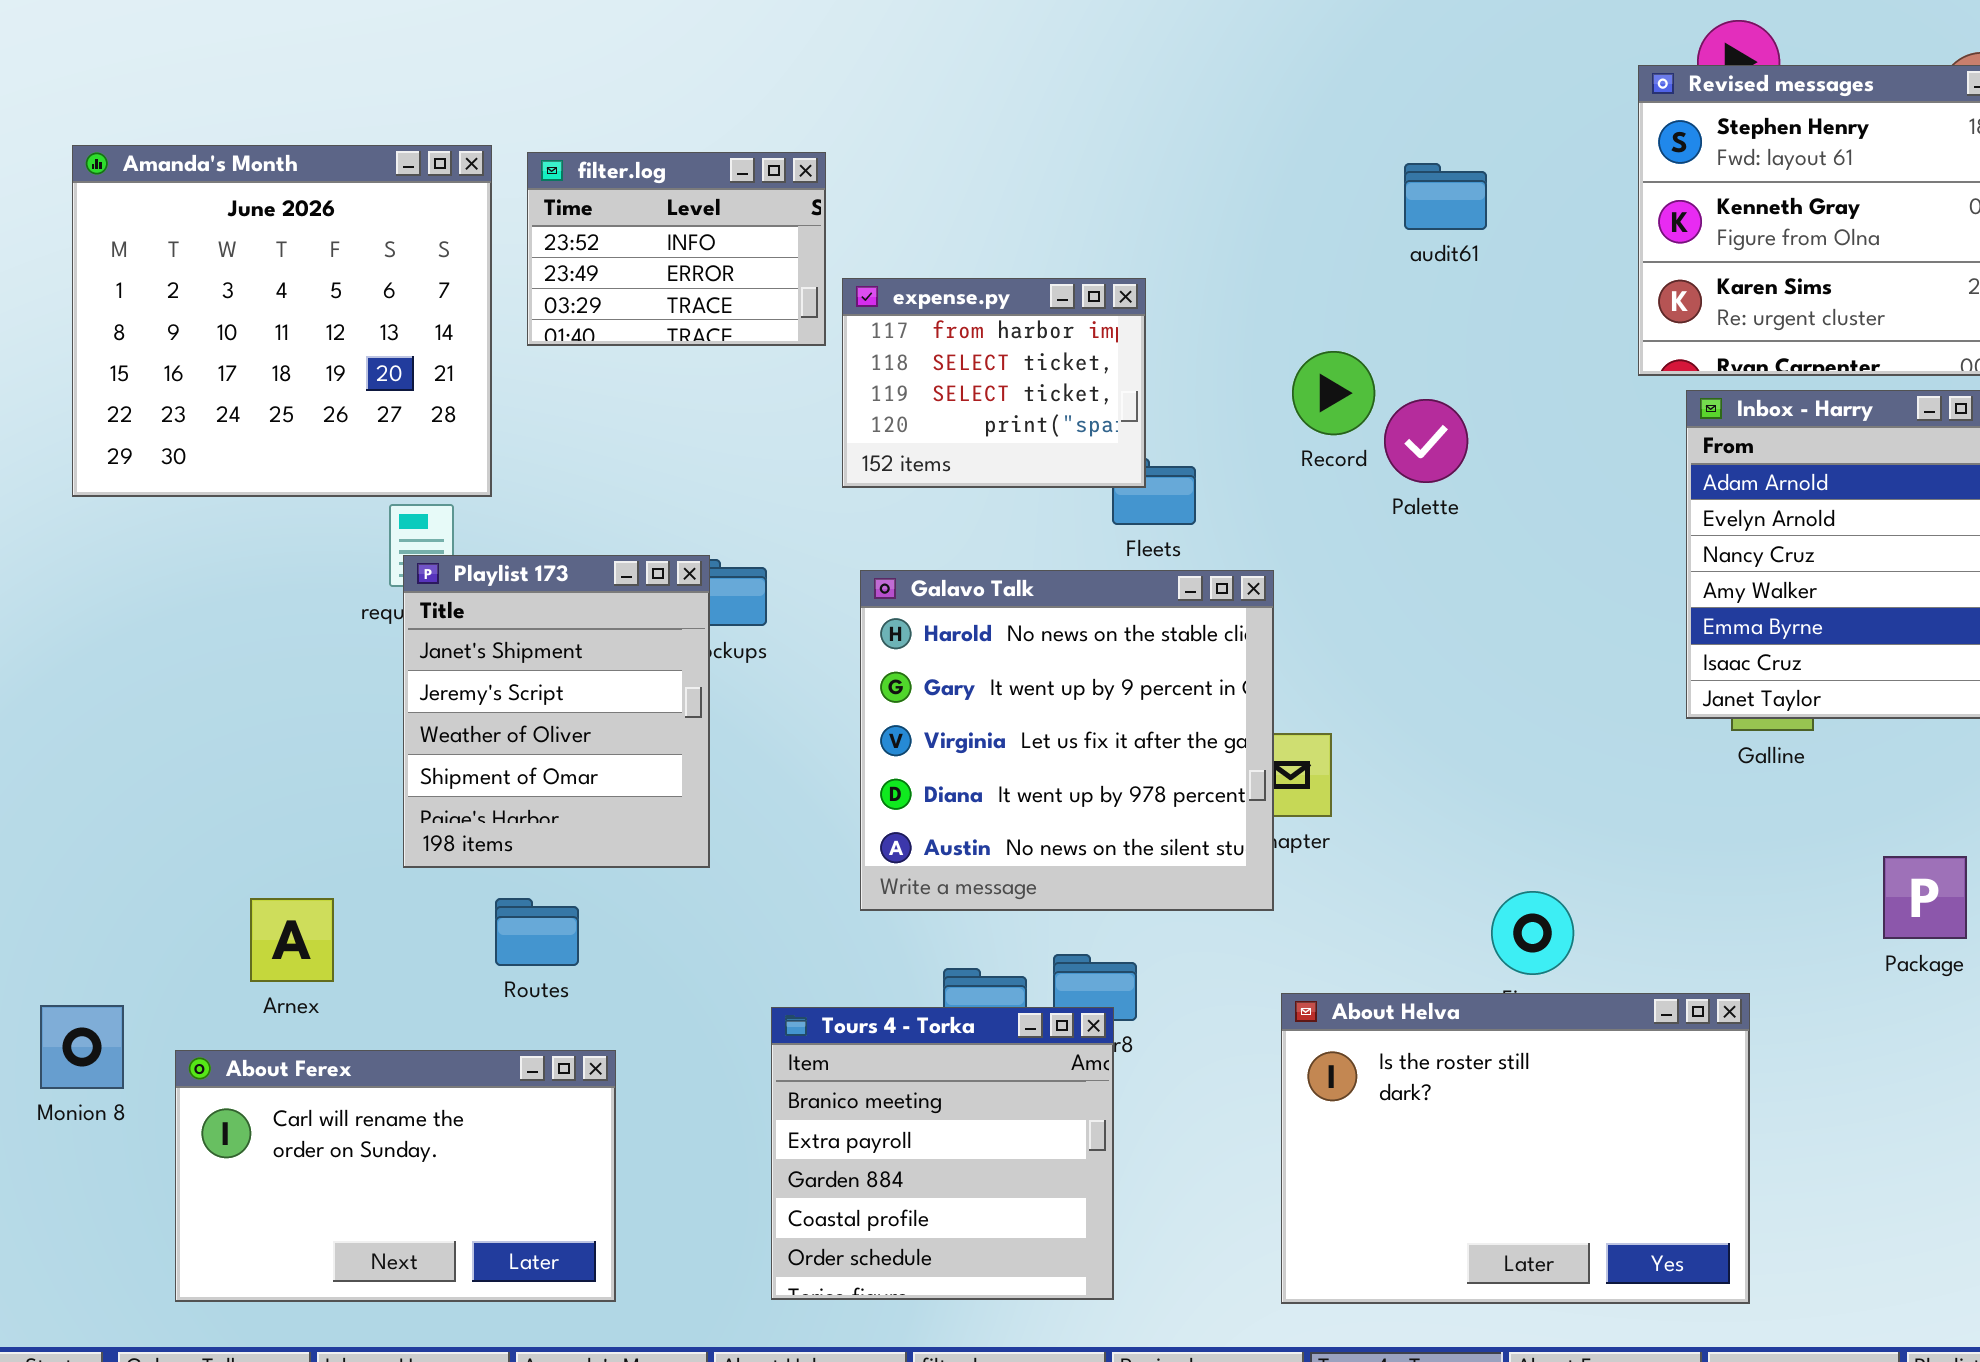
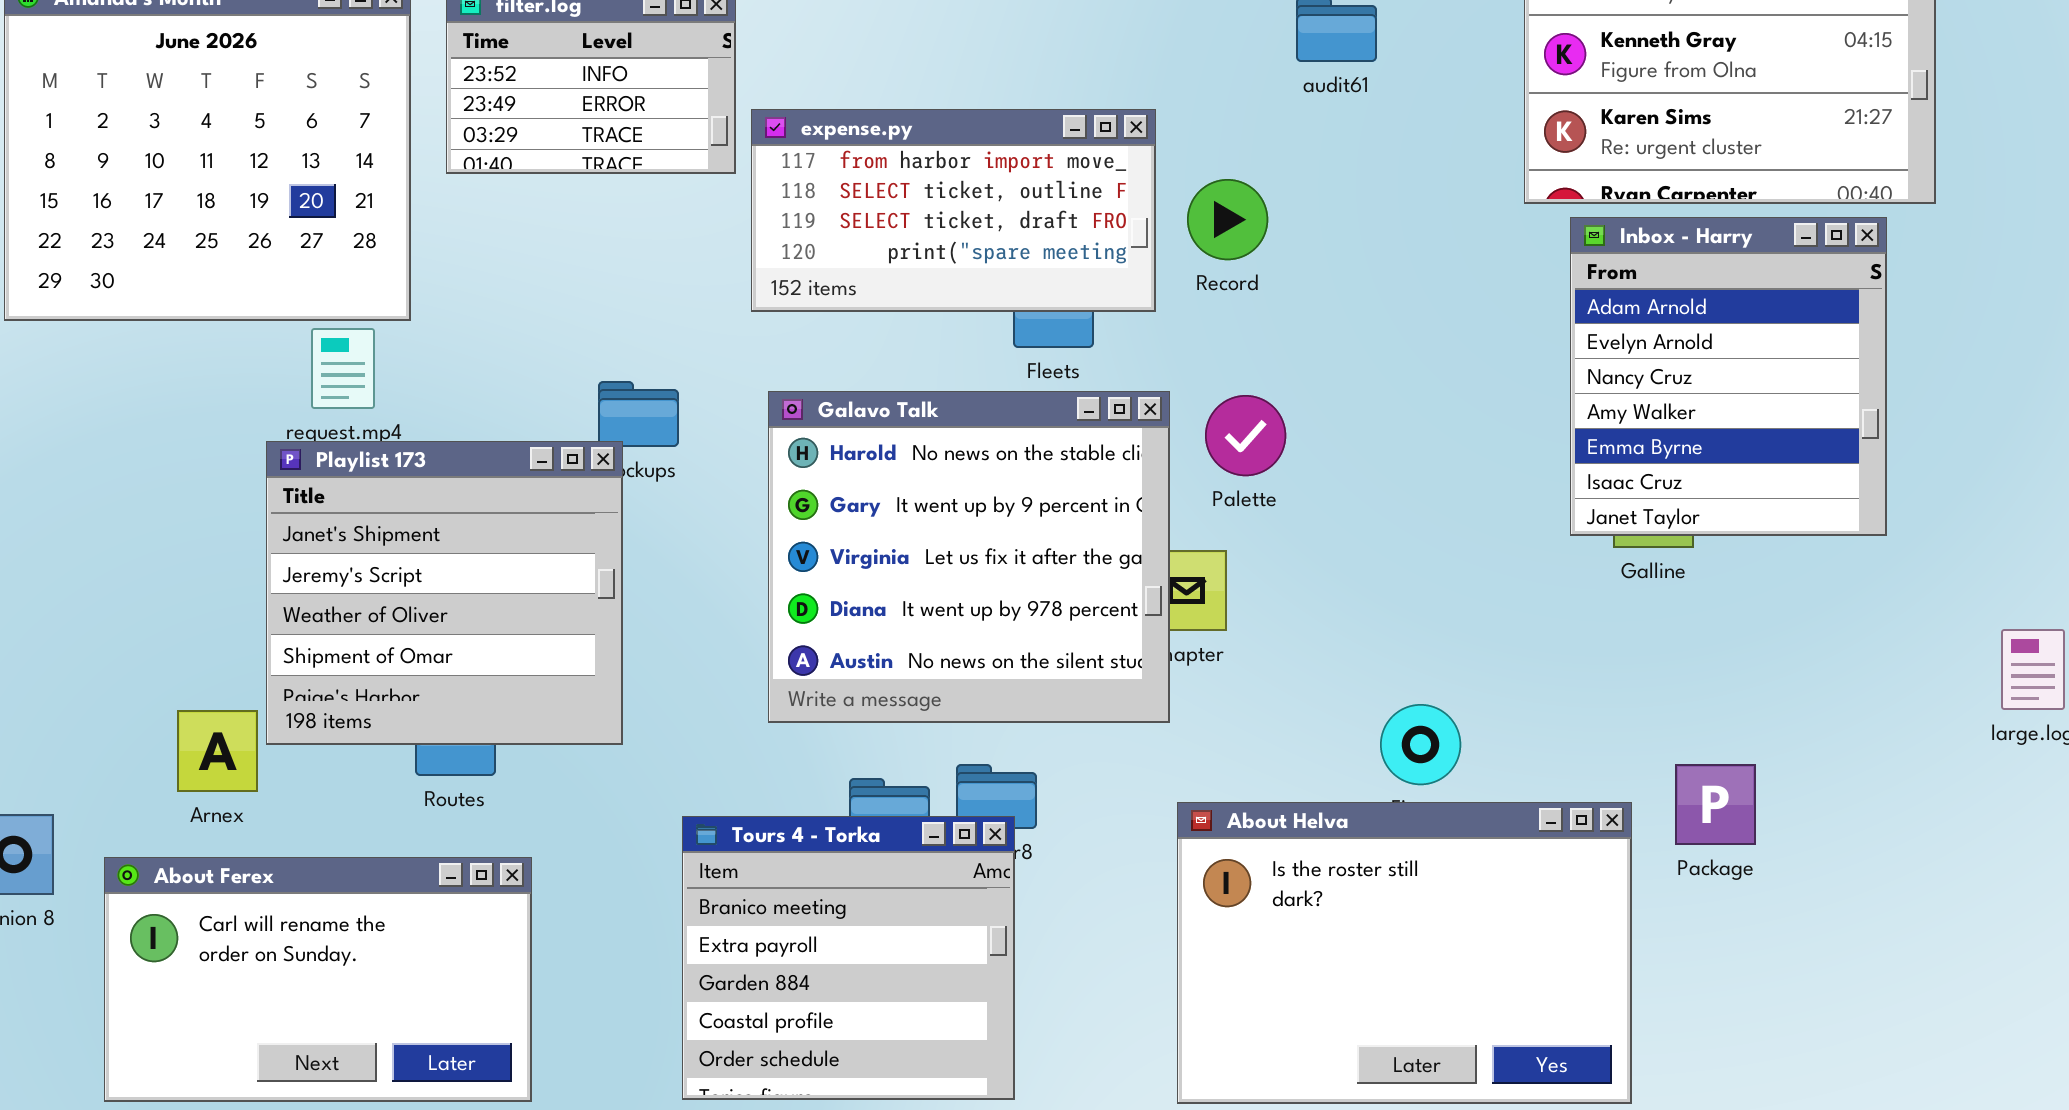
expense.py: [842,278,1146,488] -> [751,109,1156,312], resized
Palette: [1384,399,1468,483] -> [1205,395,1286,476], moved
Playlist 173: [403,555,710,868] -> [266,441,623,745], moved, resized
Package: [1883,856,1967,939] -> [1675,764,1756,845], moved

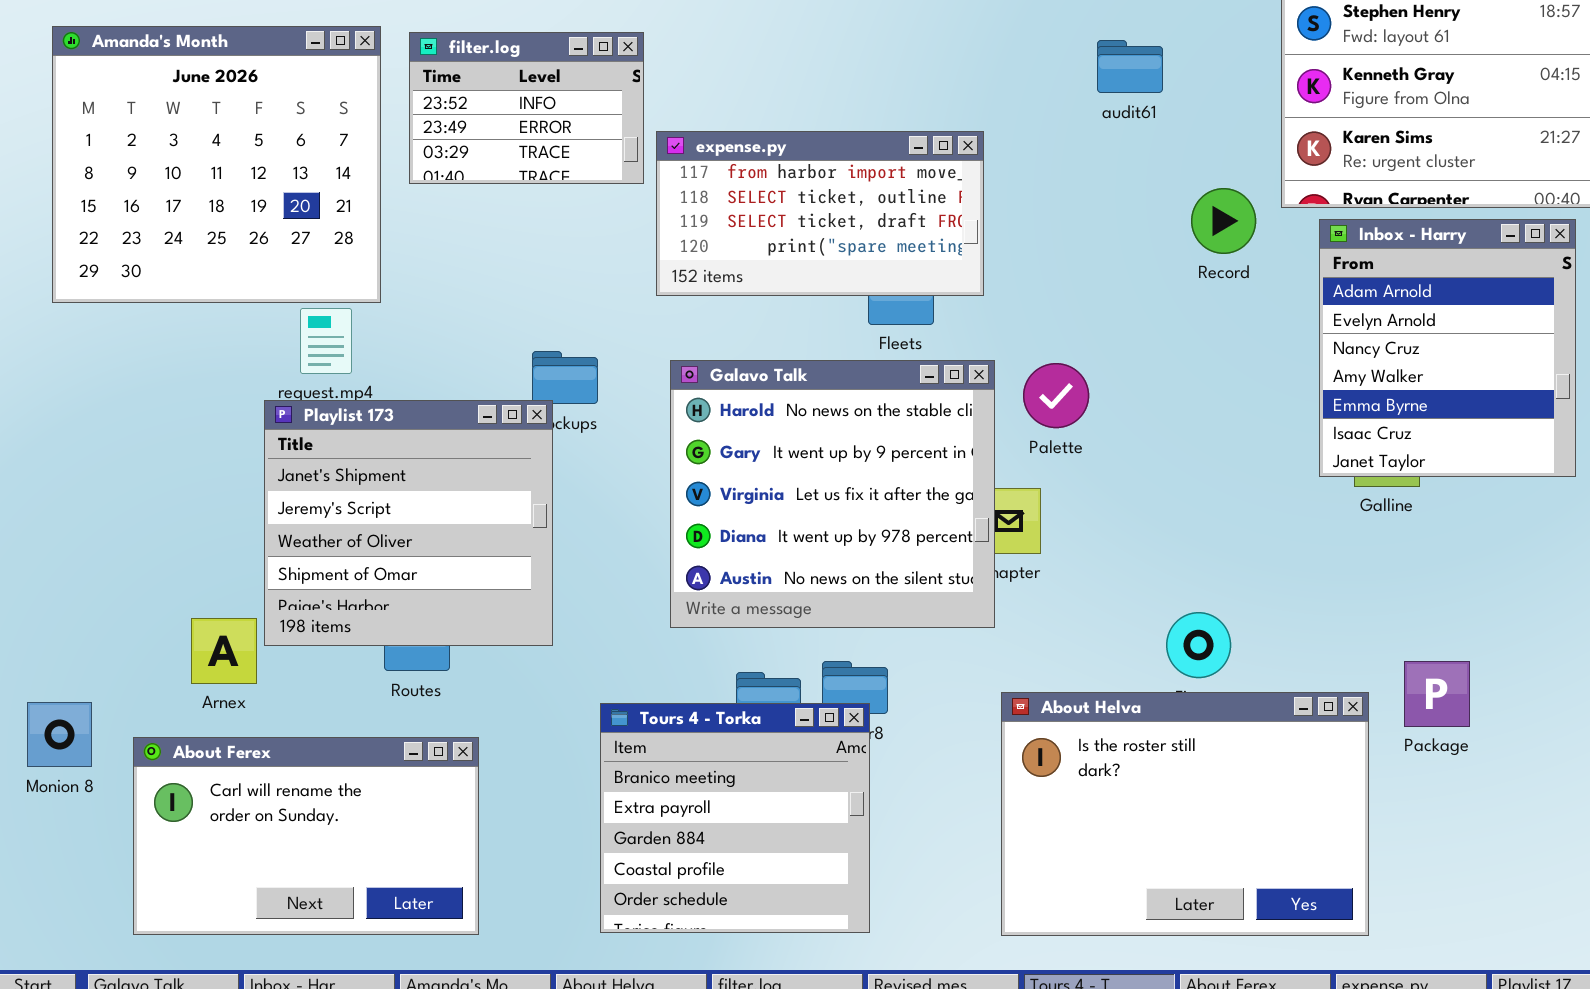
Record: [1187,179,1268,260] -> [1191,188,1256,254], moved

